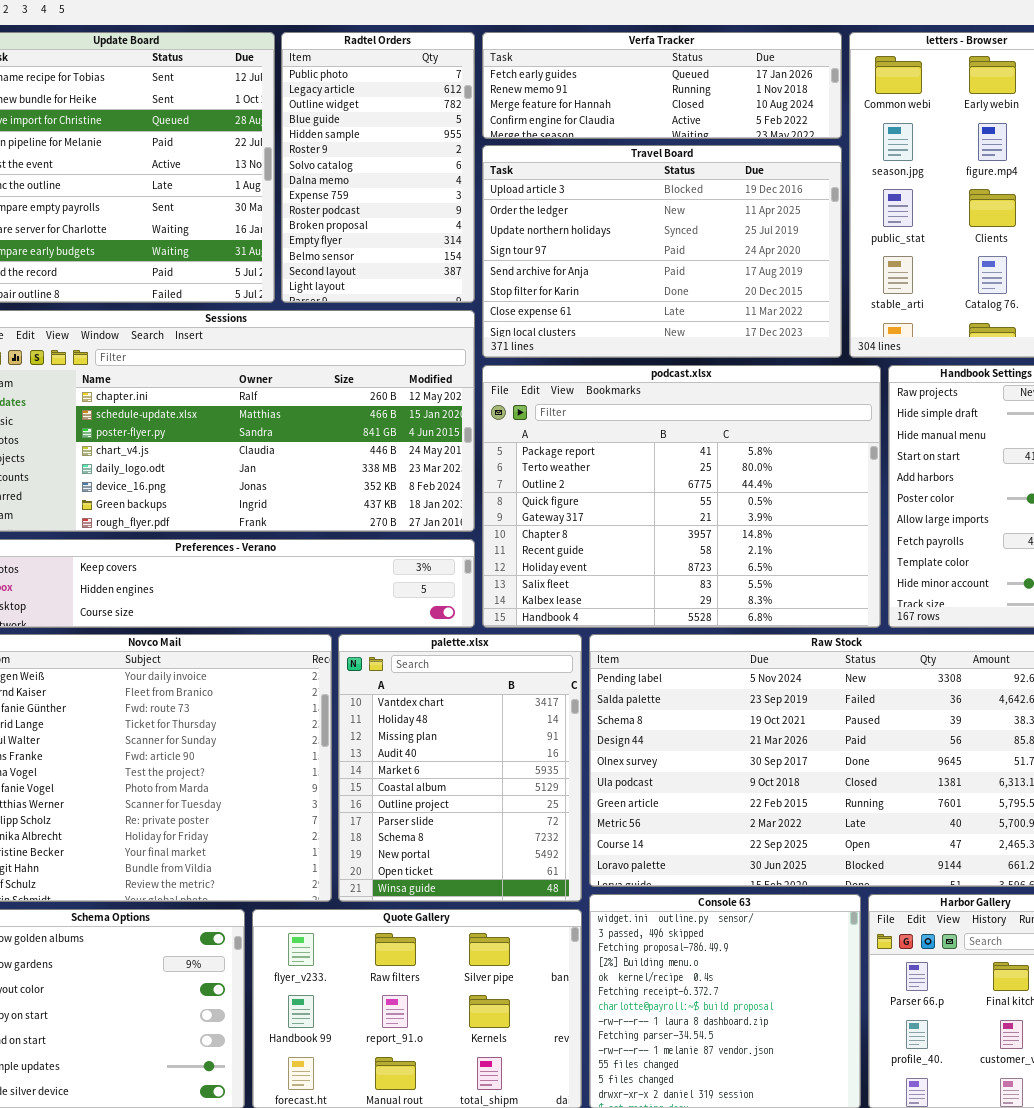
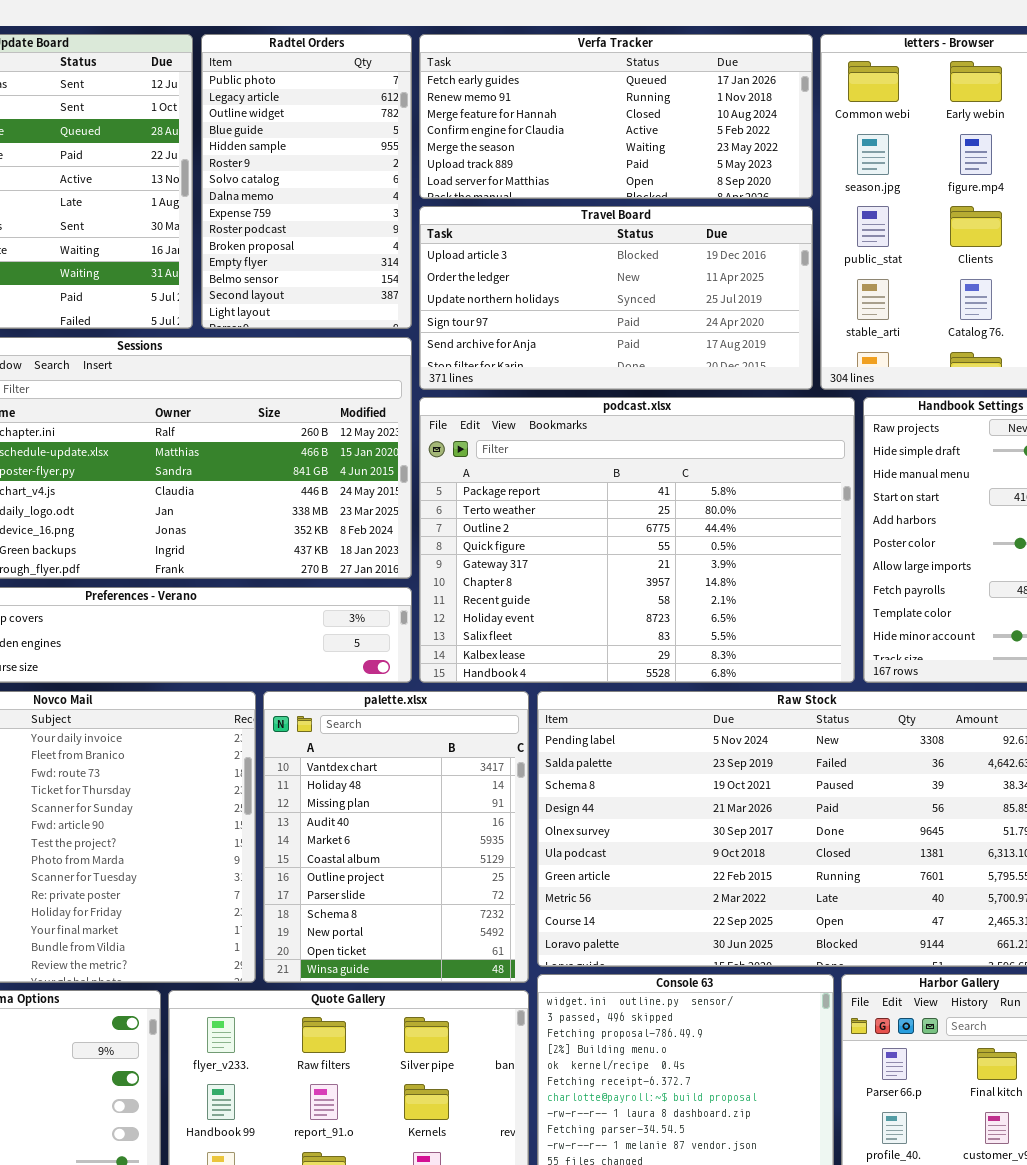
Verfa Tracker: [482,32,842,139] -> [419,34,813,199], resized
Travel Board: [482,145,842,358] -> [419,206,813,390], resized

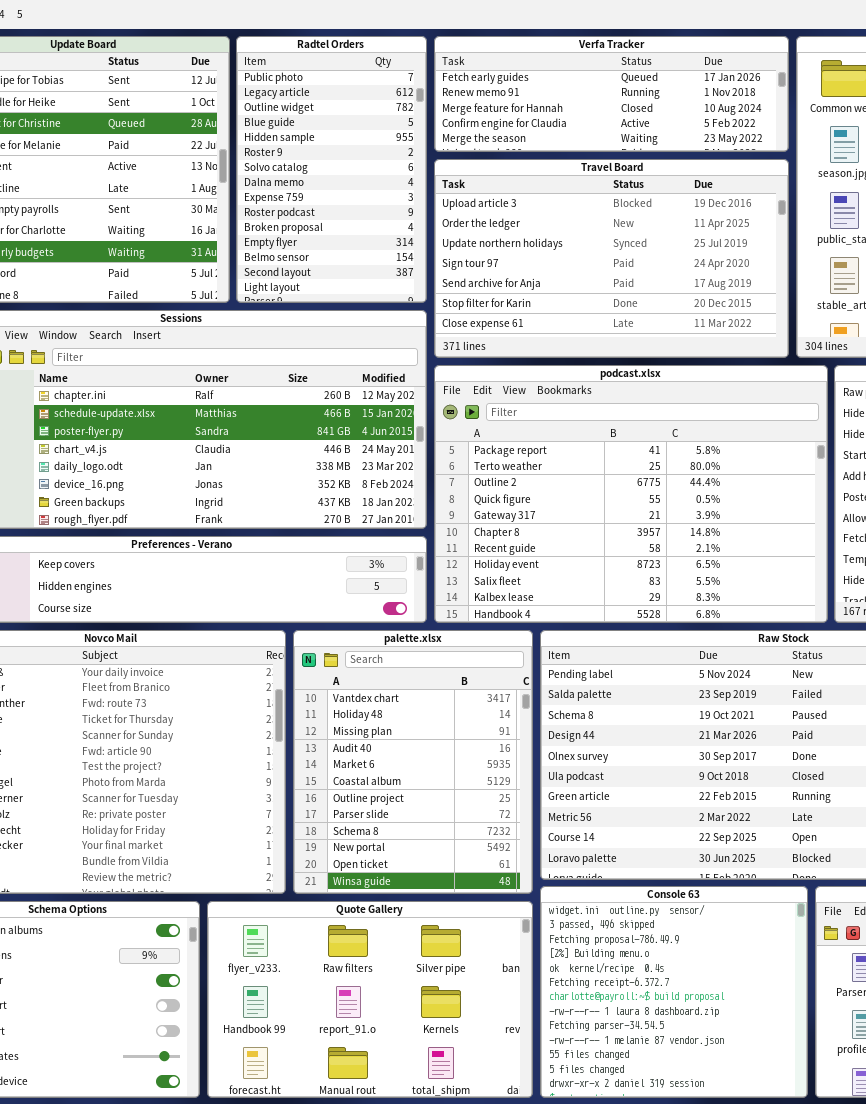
Verfa Tracker: [419,34,813,199] -> [434,36,789,152], resized
Travel Board: [419,206,813,390] -> [434,159,789,358], resized

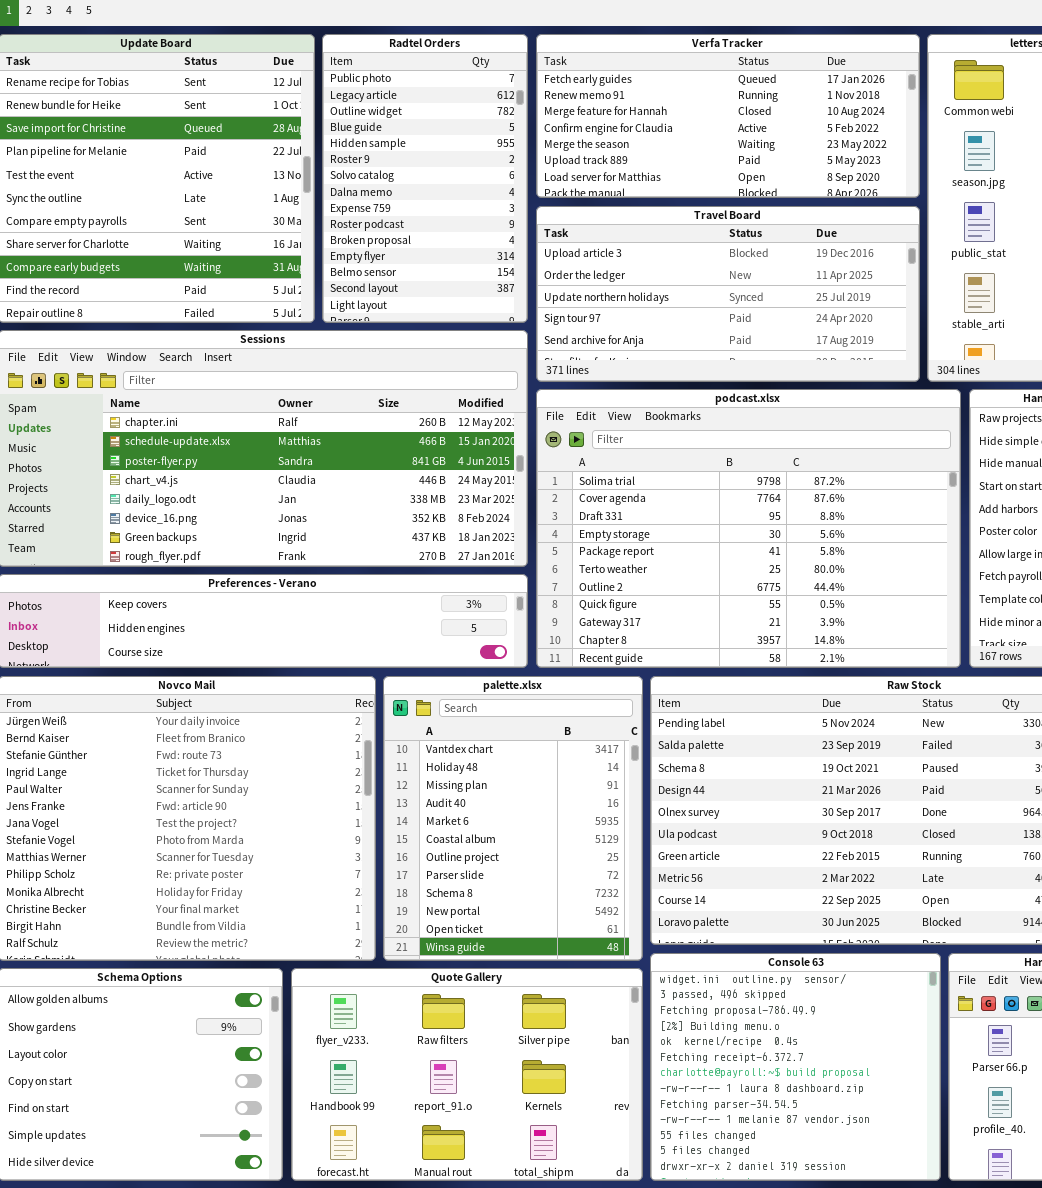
Verfa Tracker: [434,36,789,152] -> [536,34,920,198], resized
Travel Board: [434,159,789,358] -> [536,206,920,382], resized
podcast.xlsx: [434,365,828,623] -> [536,389,961,668], scrolled up 4 rows

